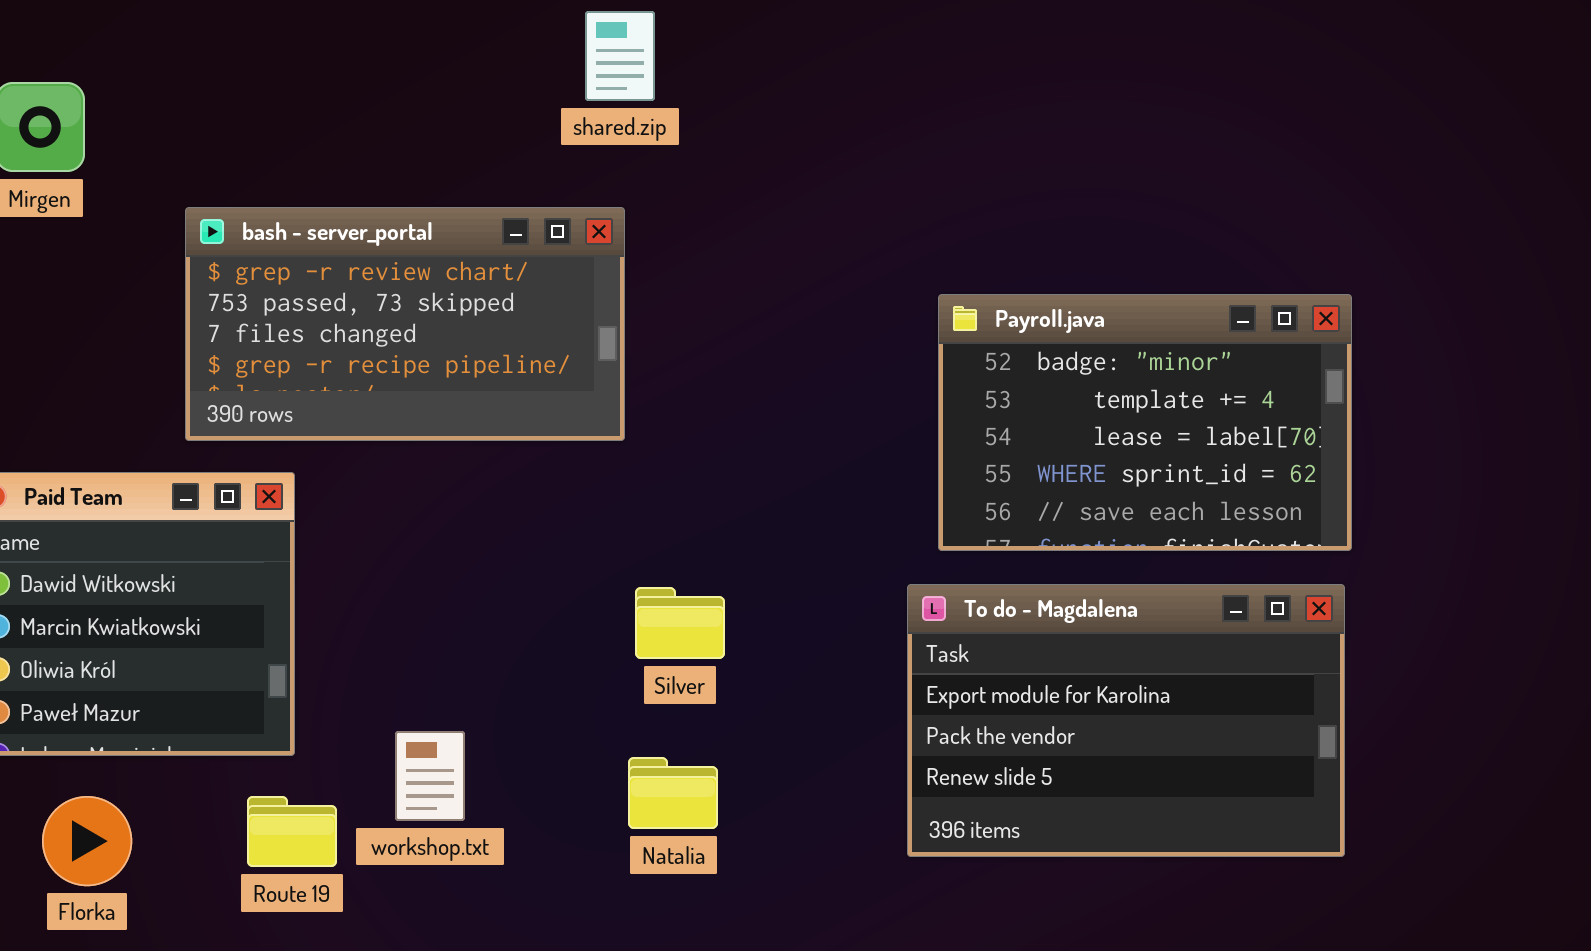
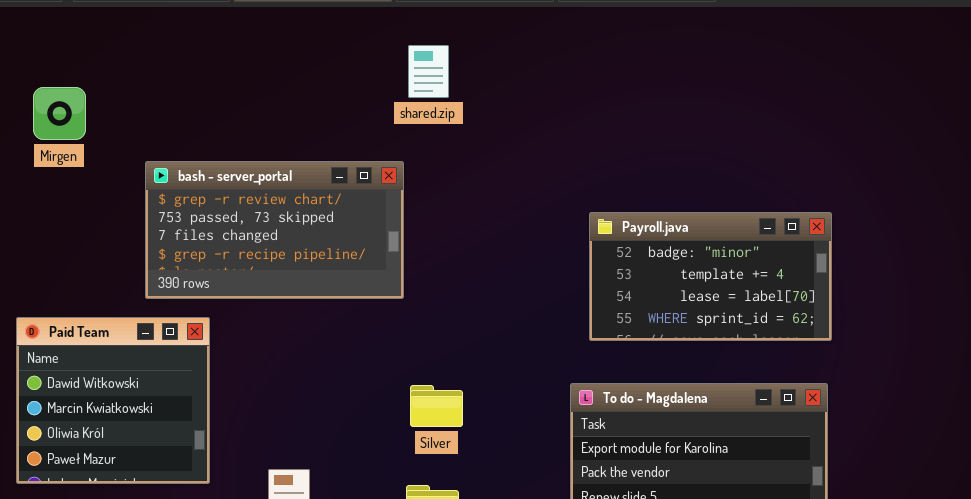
shared.zip: [585,11,655,101] -> [408,45,449,98], moved
Payroll.java: [938,294,1352,551] -> [589,212,832,341], resized

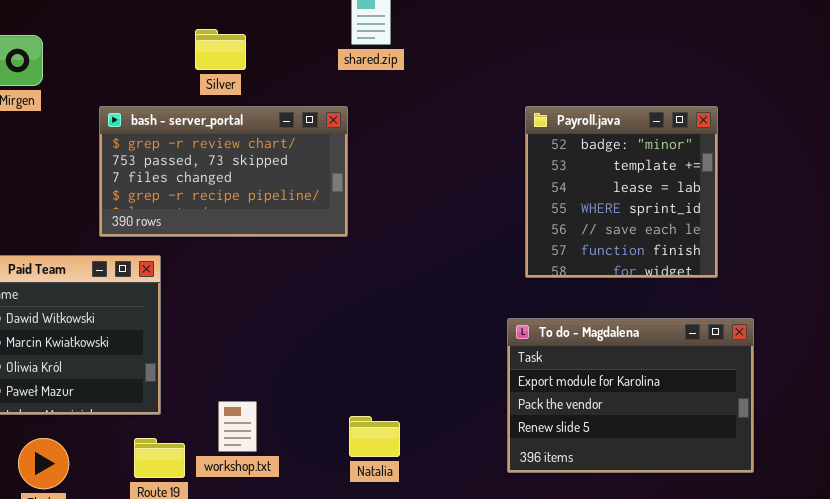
Payroll.java: [589,212,832,341] -> [525,106,718,278], resized
Silver: [410,385,463,427] -> [195,29,246,70], moved

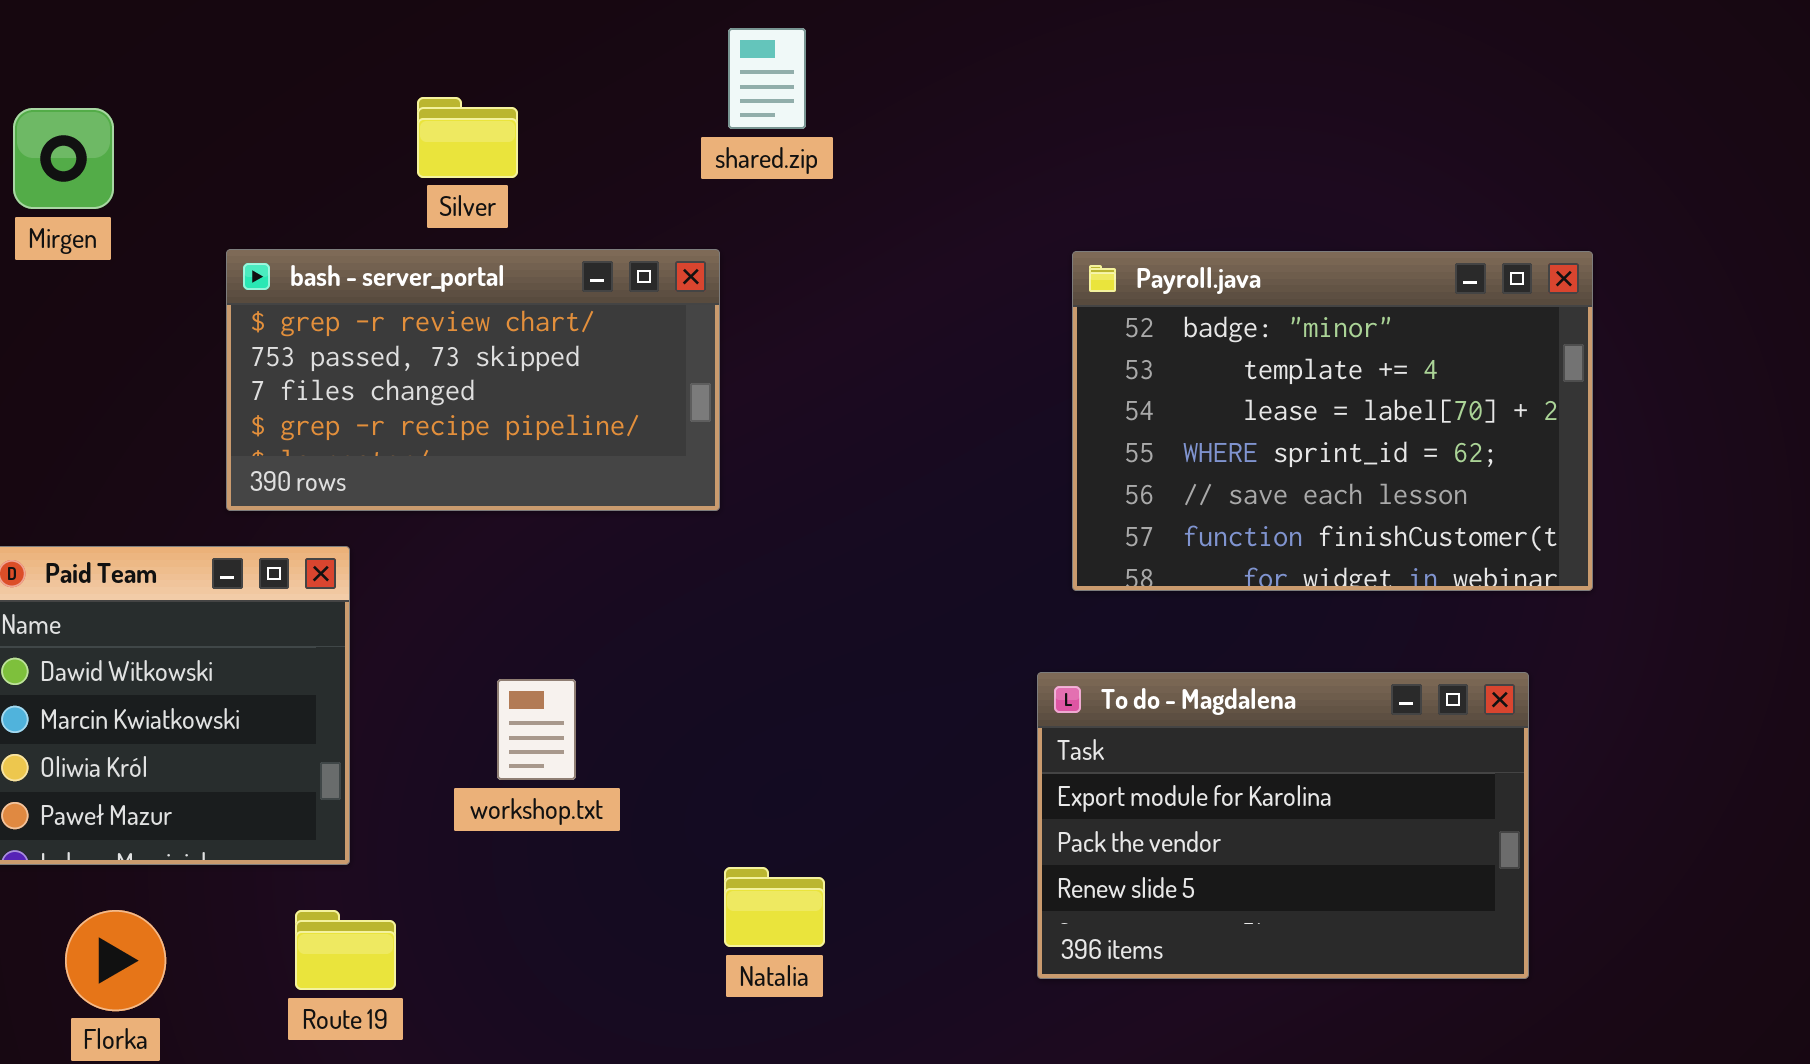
Payroll.java: [525,106,718,278] -> [1072,251,1593,591], resized
workshop.txt: [218,401,257,452] -> [497,679,576,780], moved

